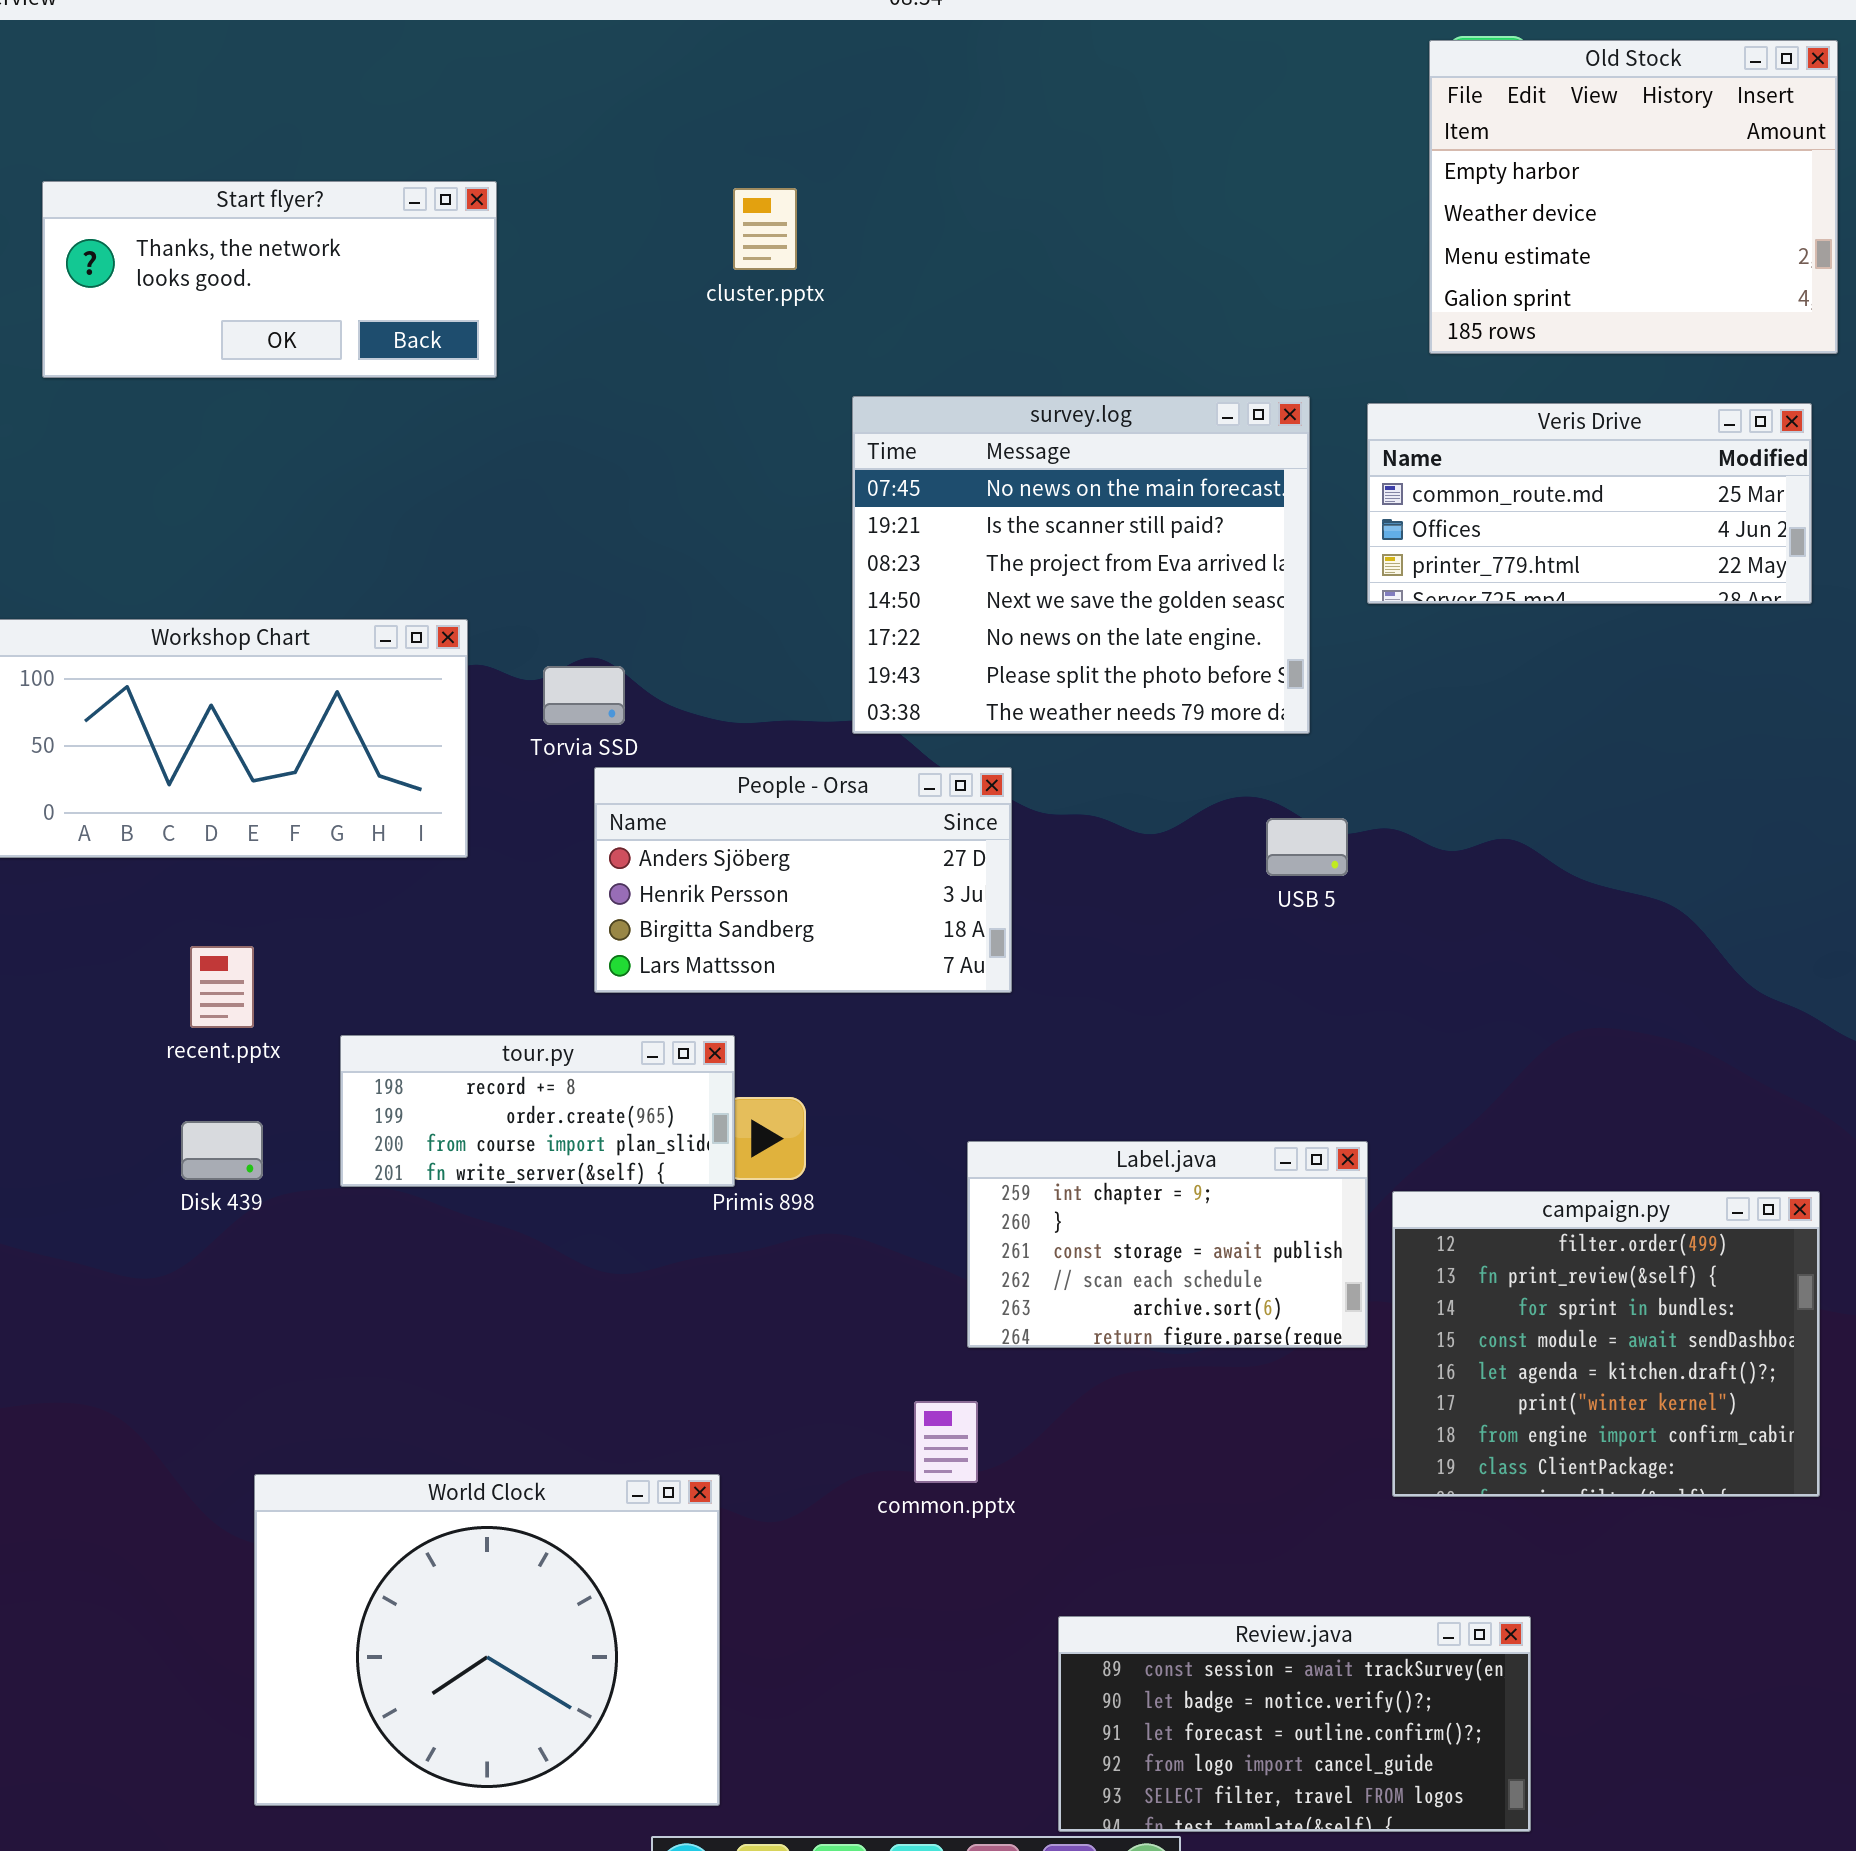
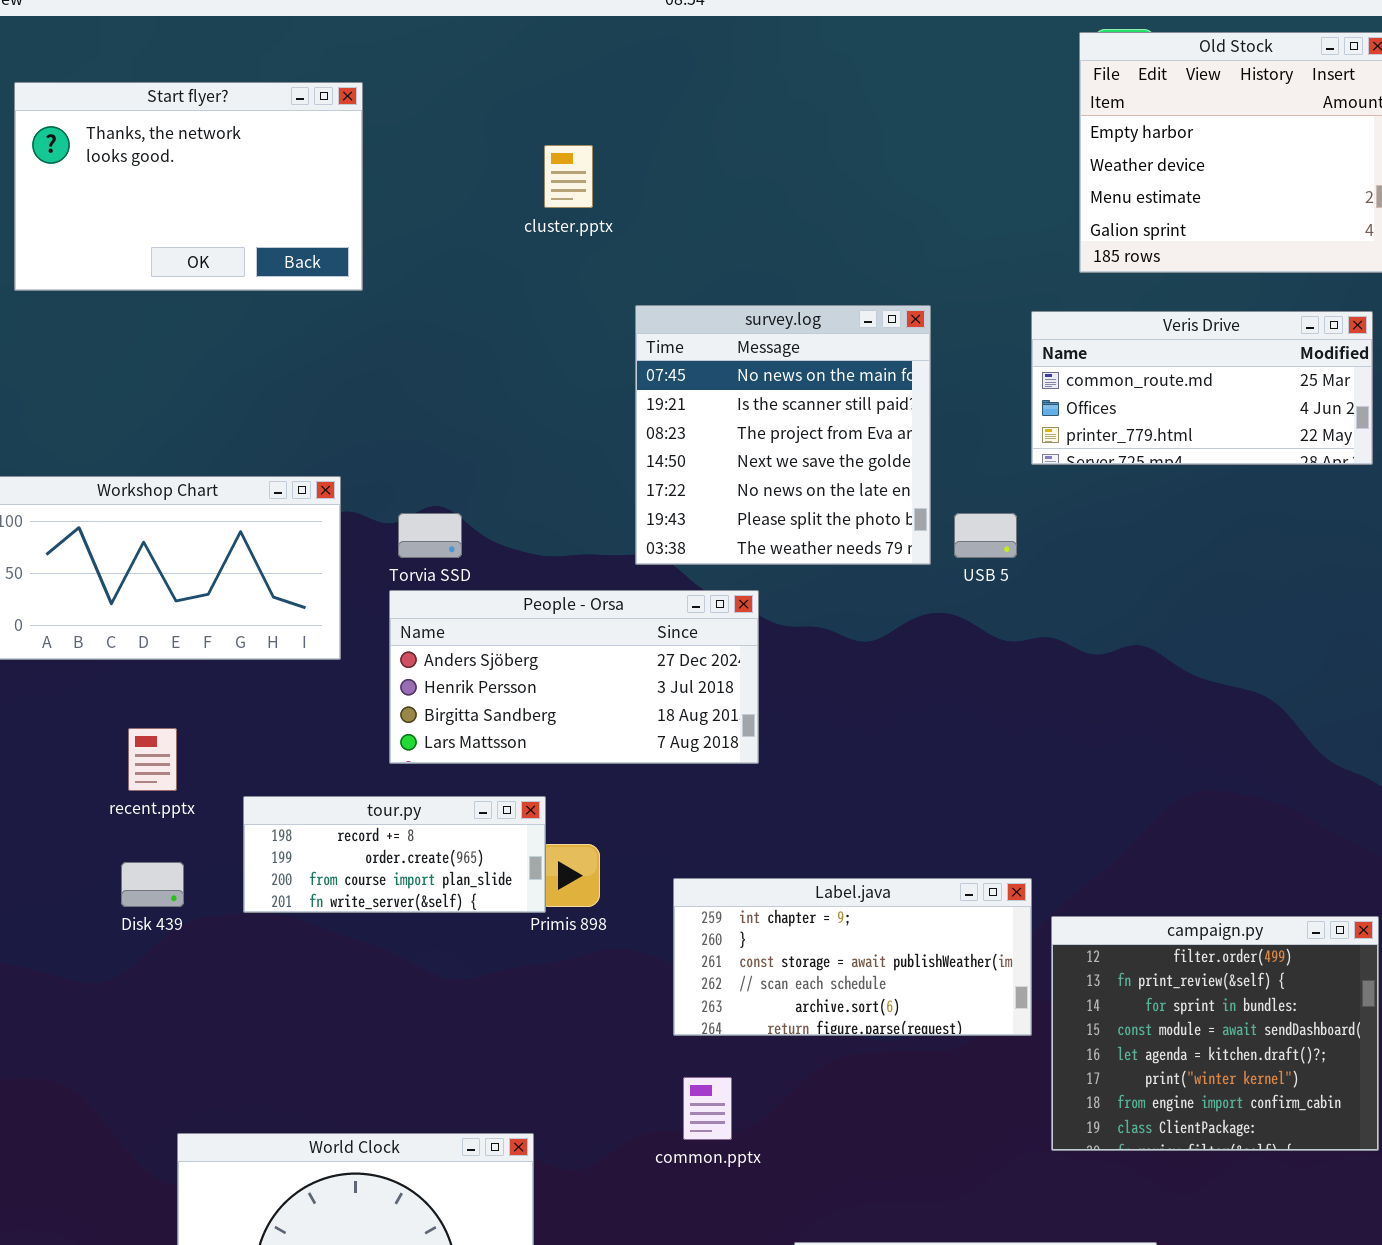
Start flyer?: [42,181,497,378] -> [14,82,363,291], resized
survey.log: [852,396,1310,734] -> [635,305,931,565], resized
People - Orsa: [594,767,1012,993] -> [389,590,759,764], resized
USB 5: [1266,818,1348,876] -> [954,513,1017,558], moved
Label.java: [967,1141,1368,1348] -> [673,878,1032,1036], resized

